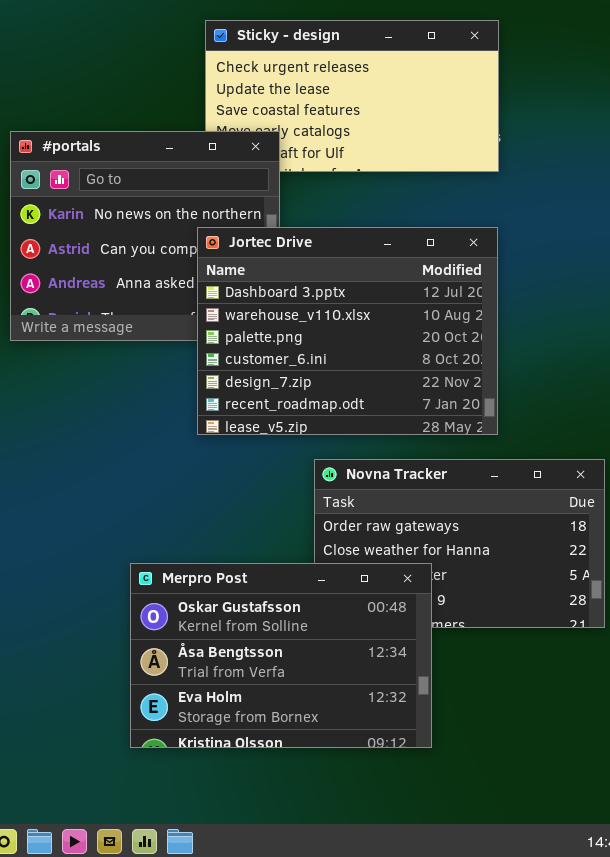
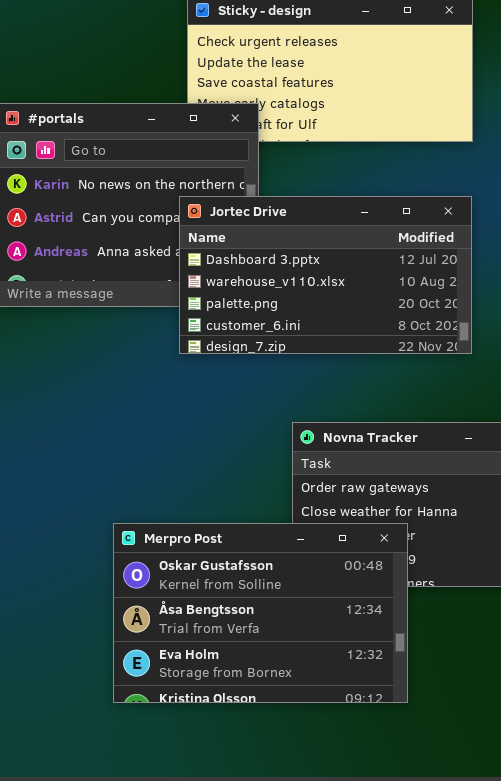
Jortec Drive: [197,227,498,435] -> [179,196,472,354], resized

